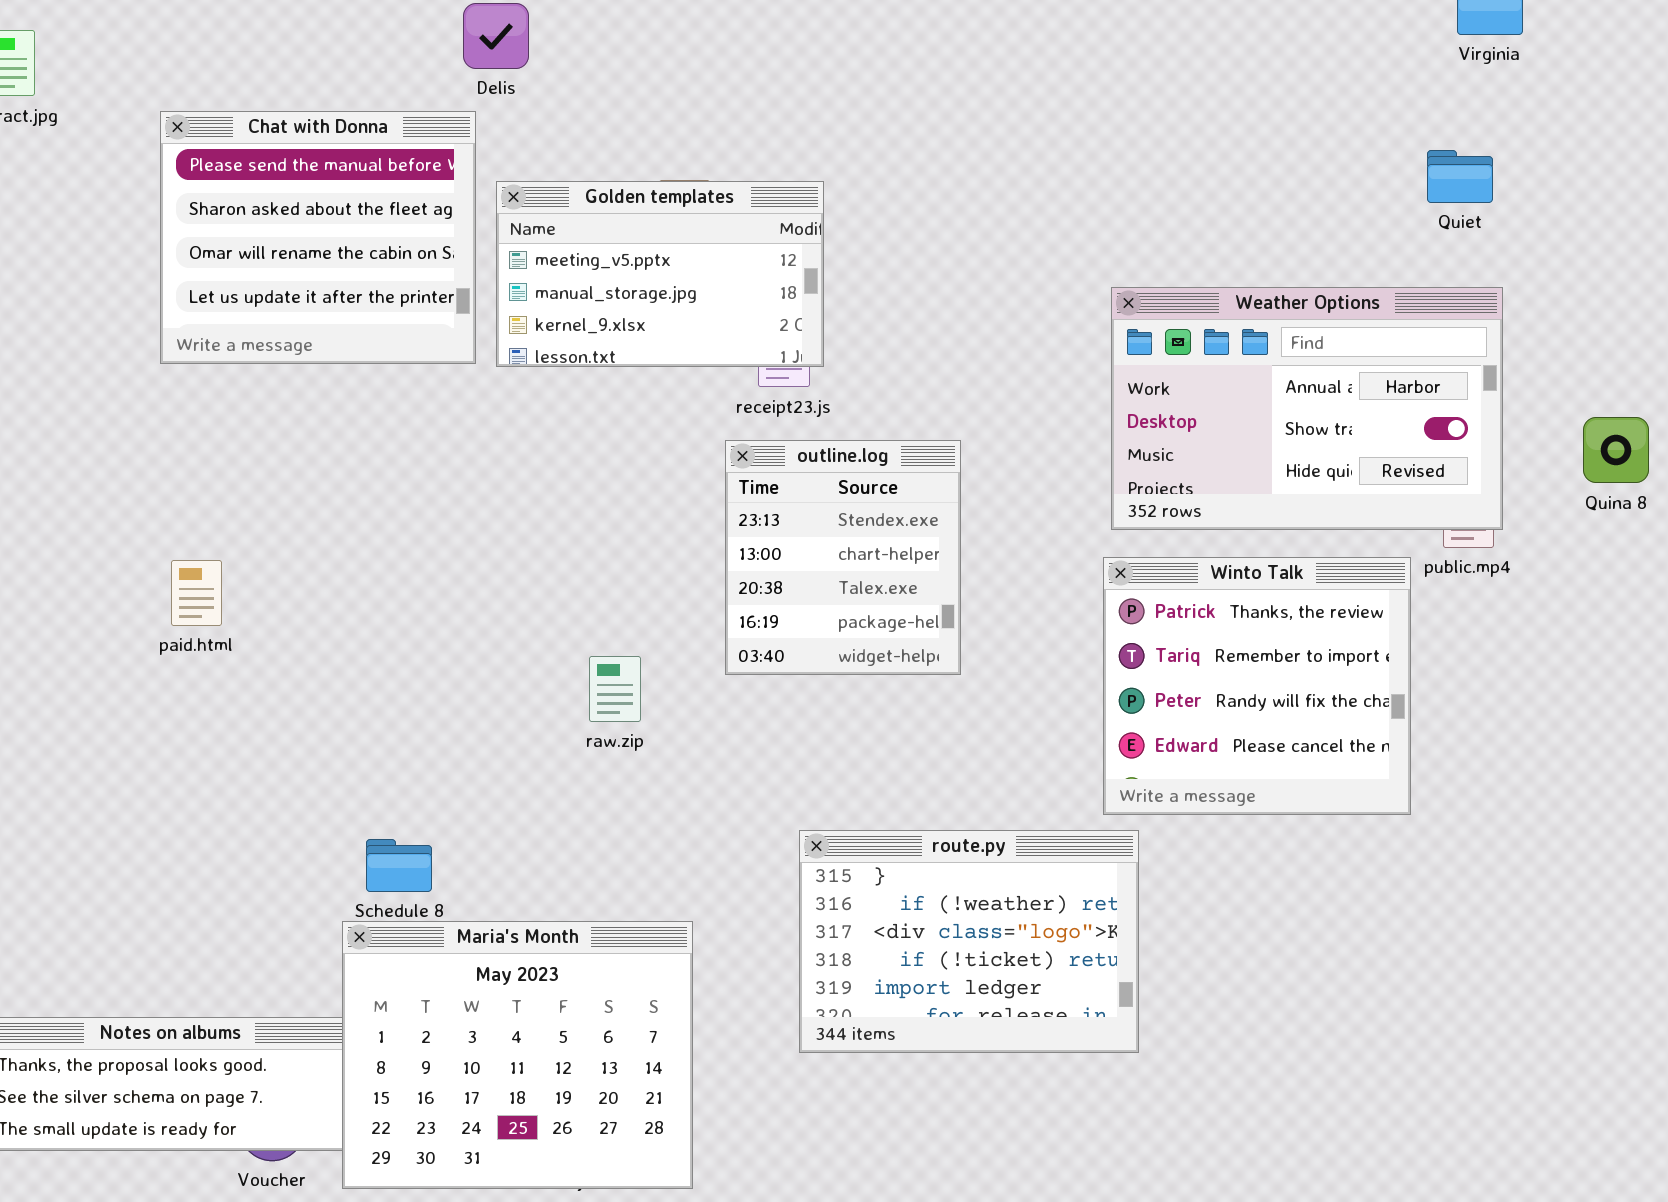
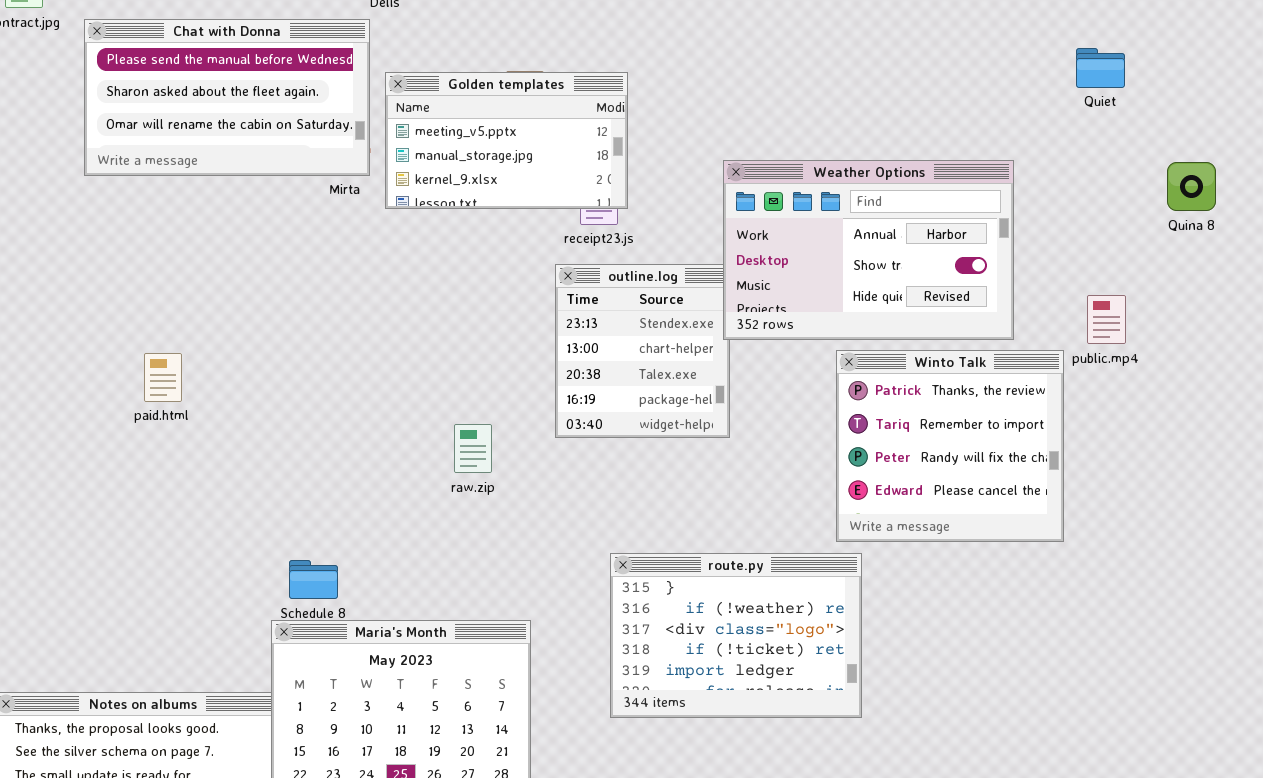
Chat with Donna: [160,111,476,364] -> [84,19,370,176], resized
Weather Options: [1111,287,1503,530] -> [723,160,1014,340], moved
Quina 8: [1583,417,1649,483] -> [1167,162,1216,211], moved

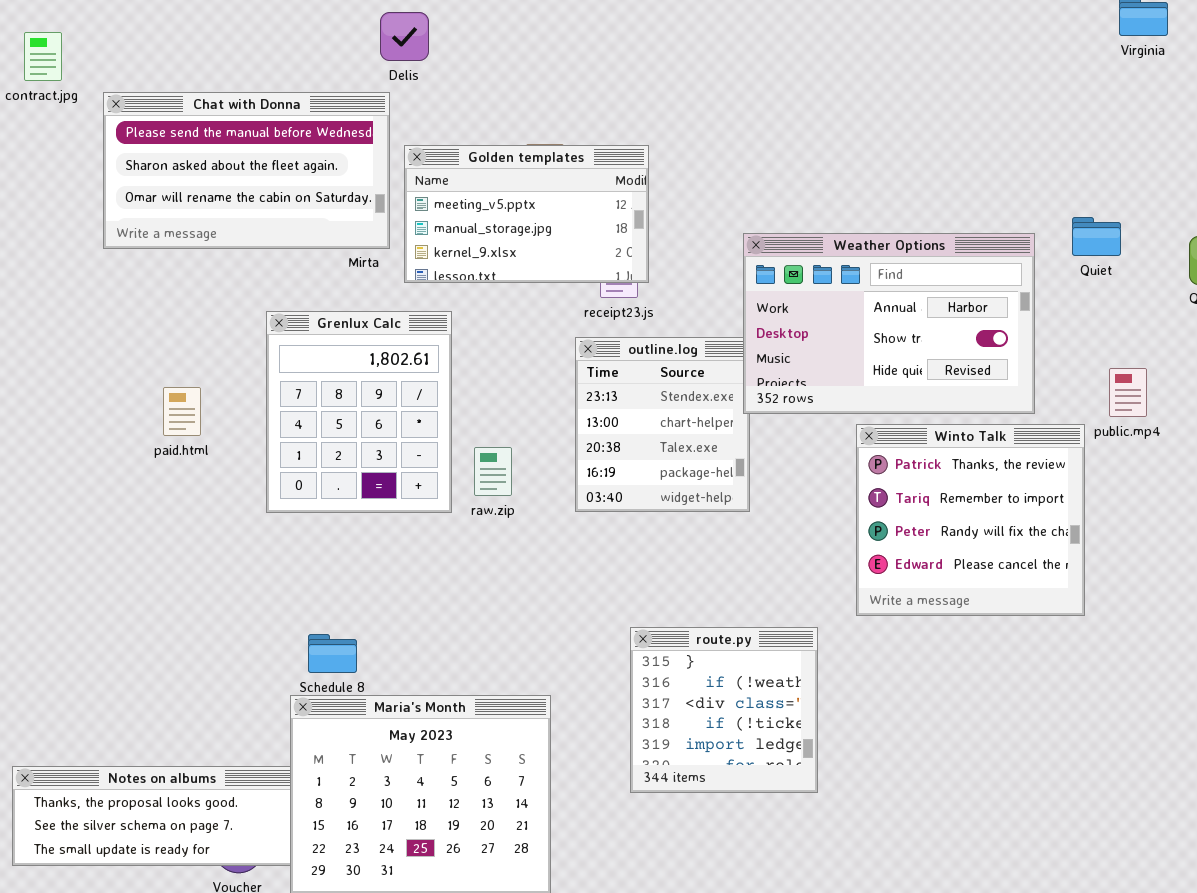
Quiet: [1076,48,1125,88] -> [1072,217,1121,256], moved
Grenlux Calc: none -> [266,311,452,513], opened
paid.html: [144,353,182,402] -> [163,387,201,436], moved
raw.zip: [454,424,492,473] -> [474,447,512,496], moved
route.py: [610,553,862,718] -> [630,627,818,793], resized

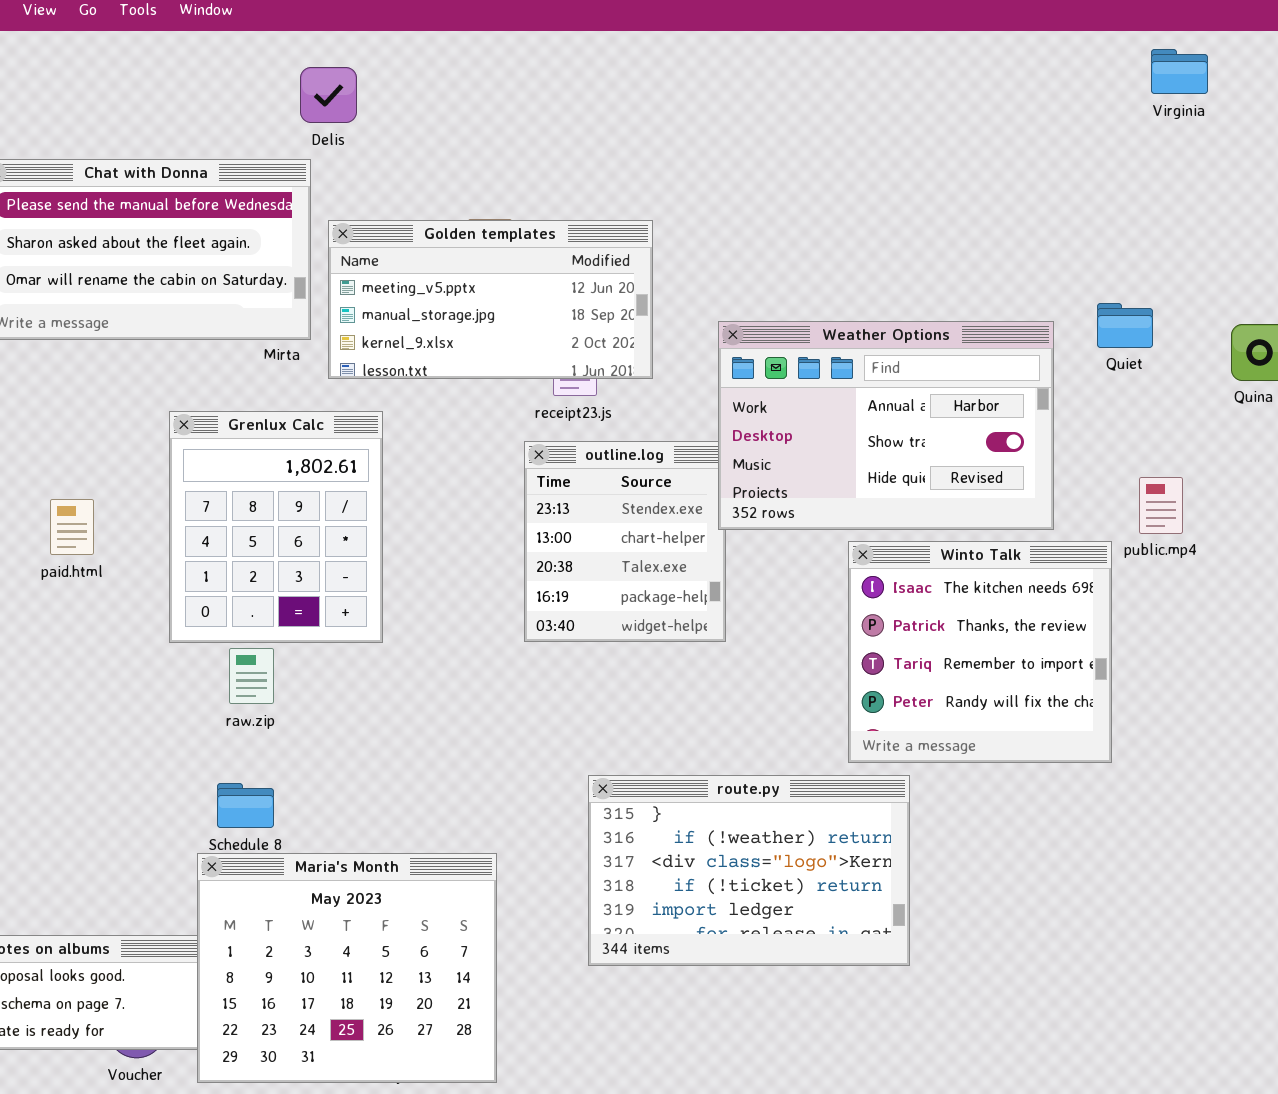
Golden templates: [404,145,649,283] -> [328,220,653,379], resized
Winto Talk: [856,424,1085,616] -> [848,541,1112,763], scrolled up 1 row
raw.zip: [474,447,512,496] -> [229,648,274,704], moved
route.py: [630,627,818,793] -> [588,775,910,966], resized

